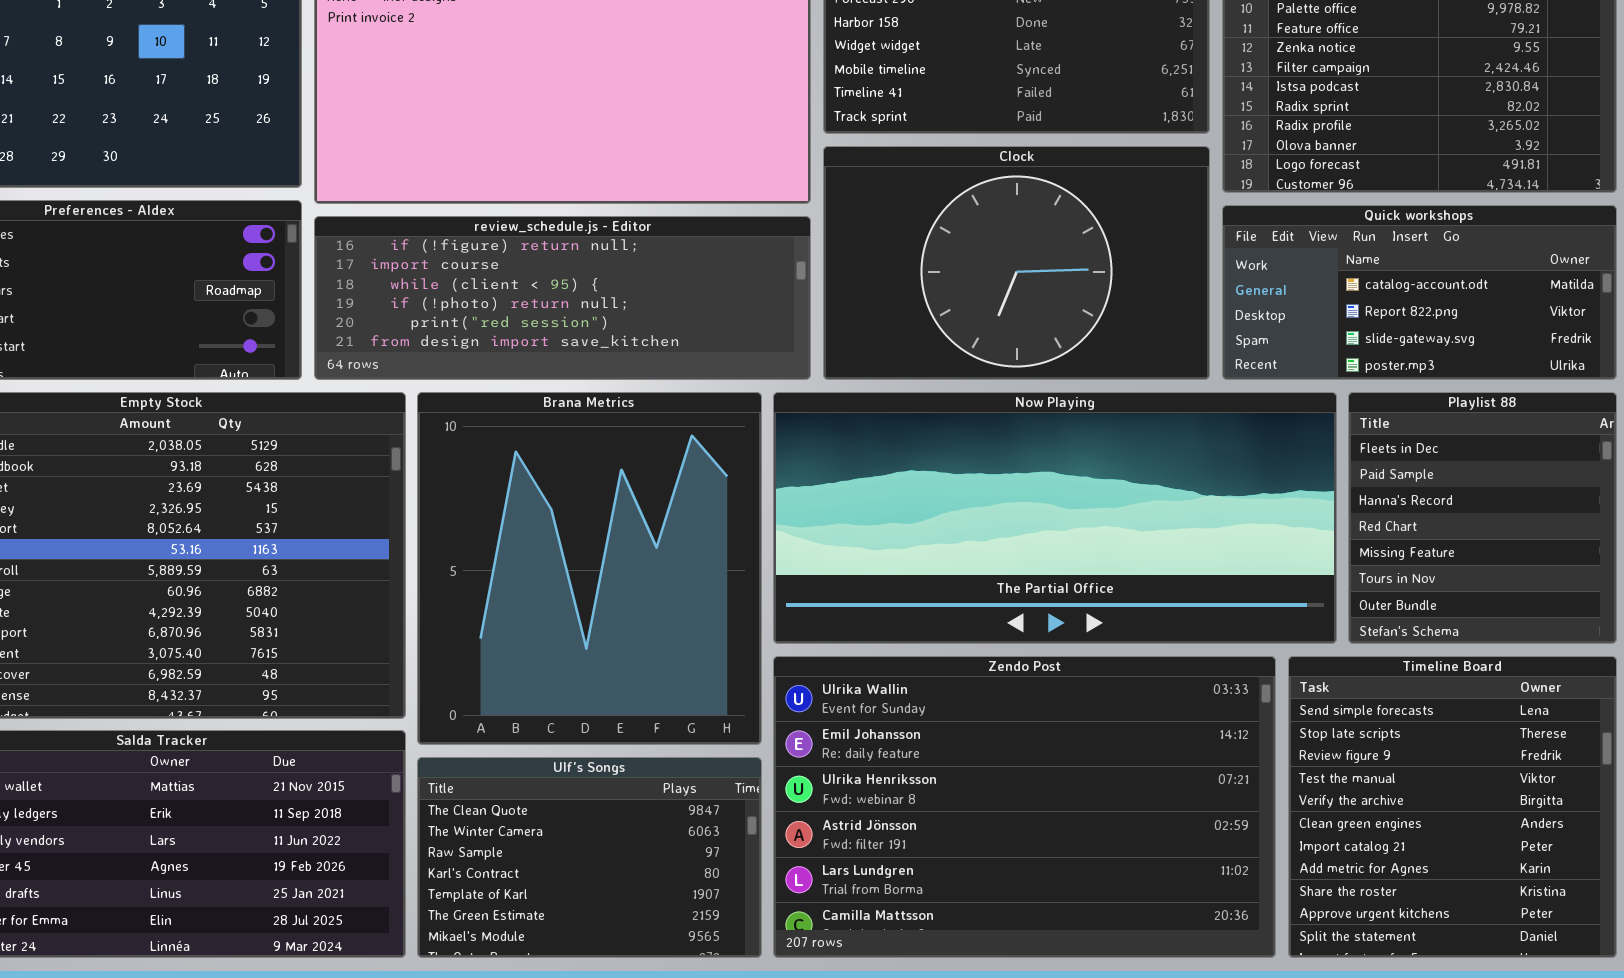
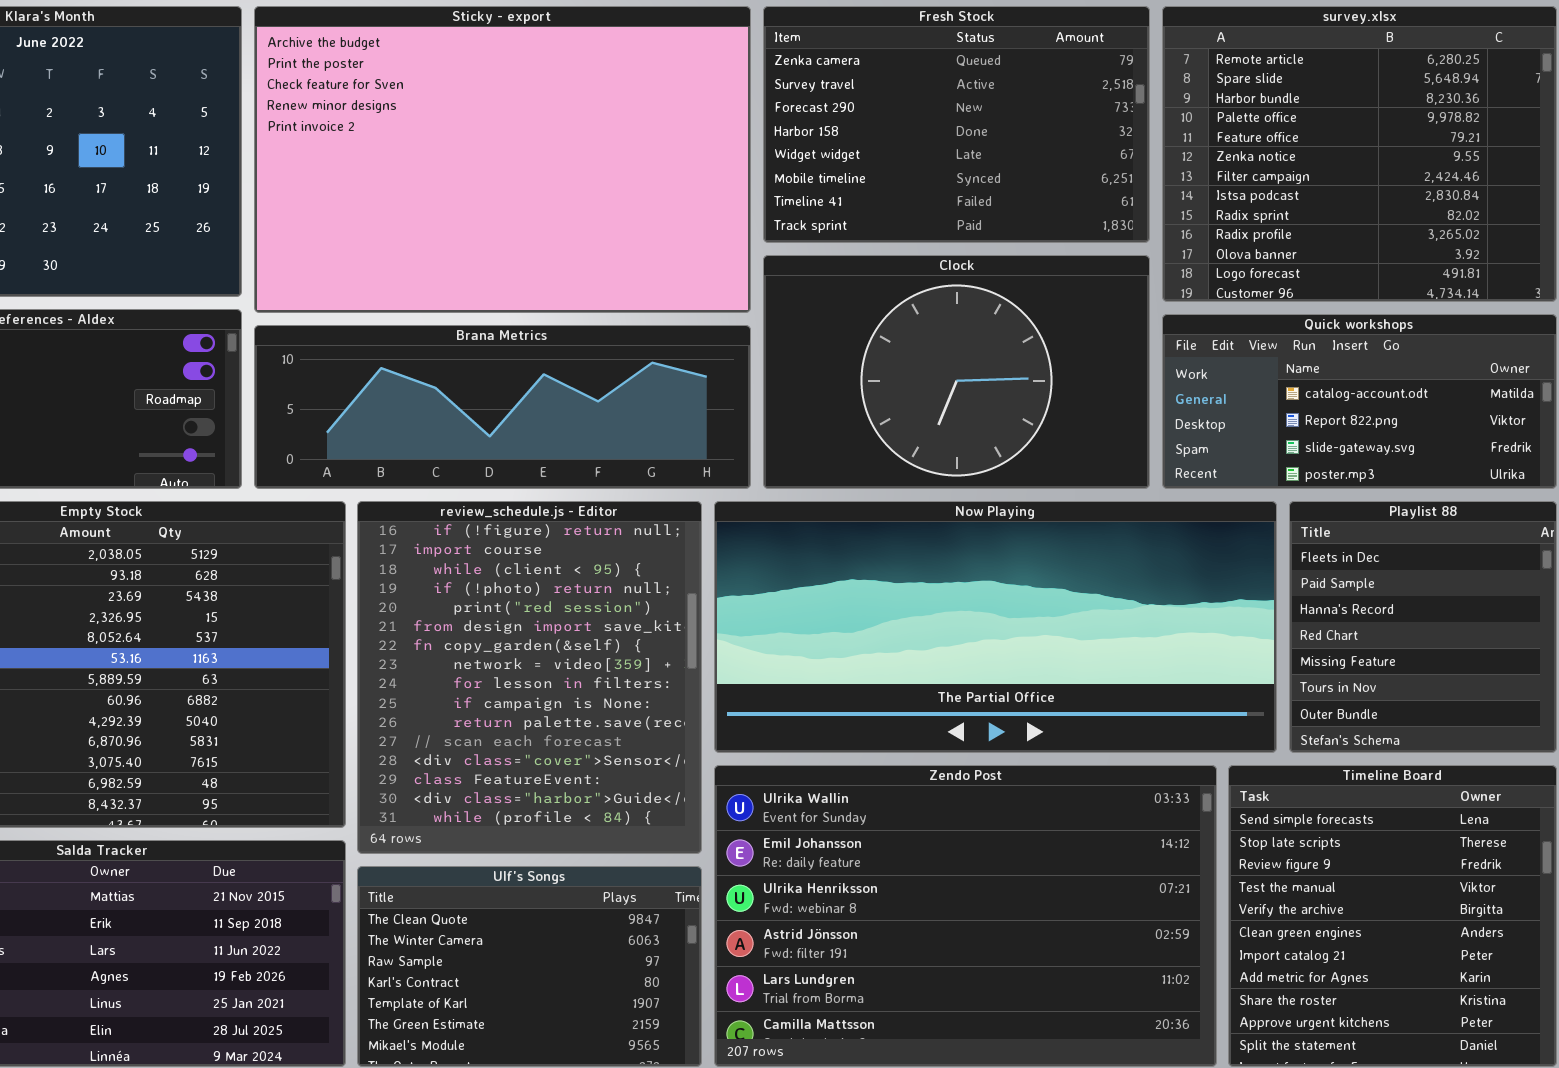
review_schedule.js - Editor: [314,216,811,380] -> [357,501,702,854], moved, resized
Brana Metrics: [417,392,762,745] -> [254,325,751,489], moved, resized

